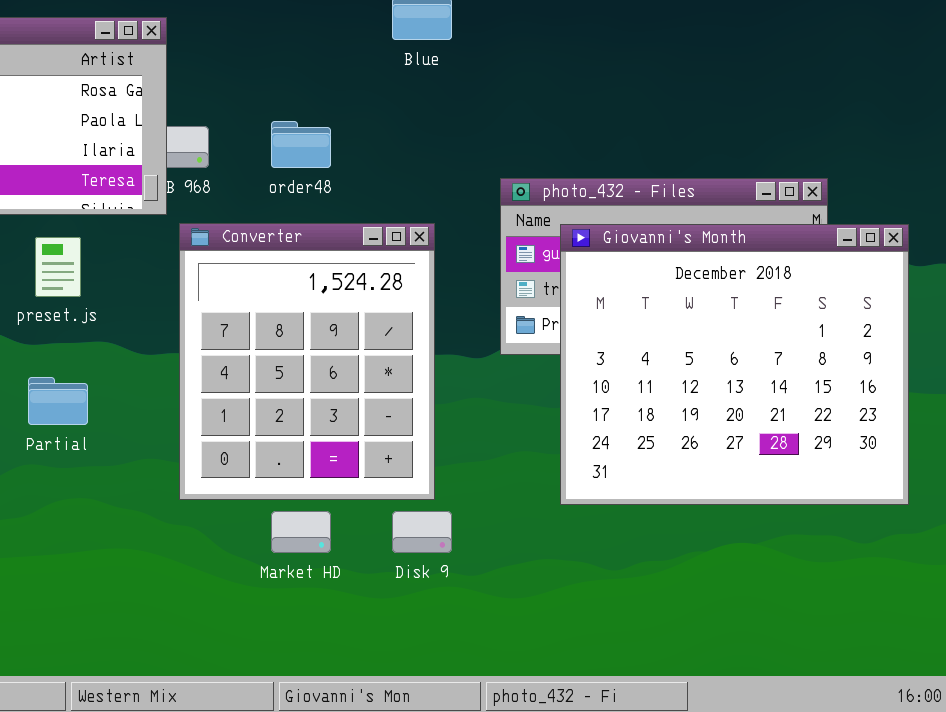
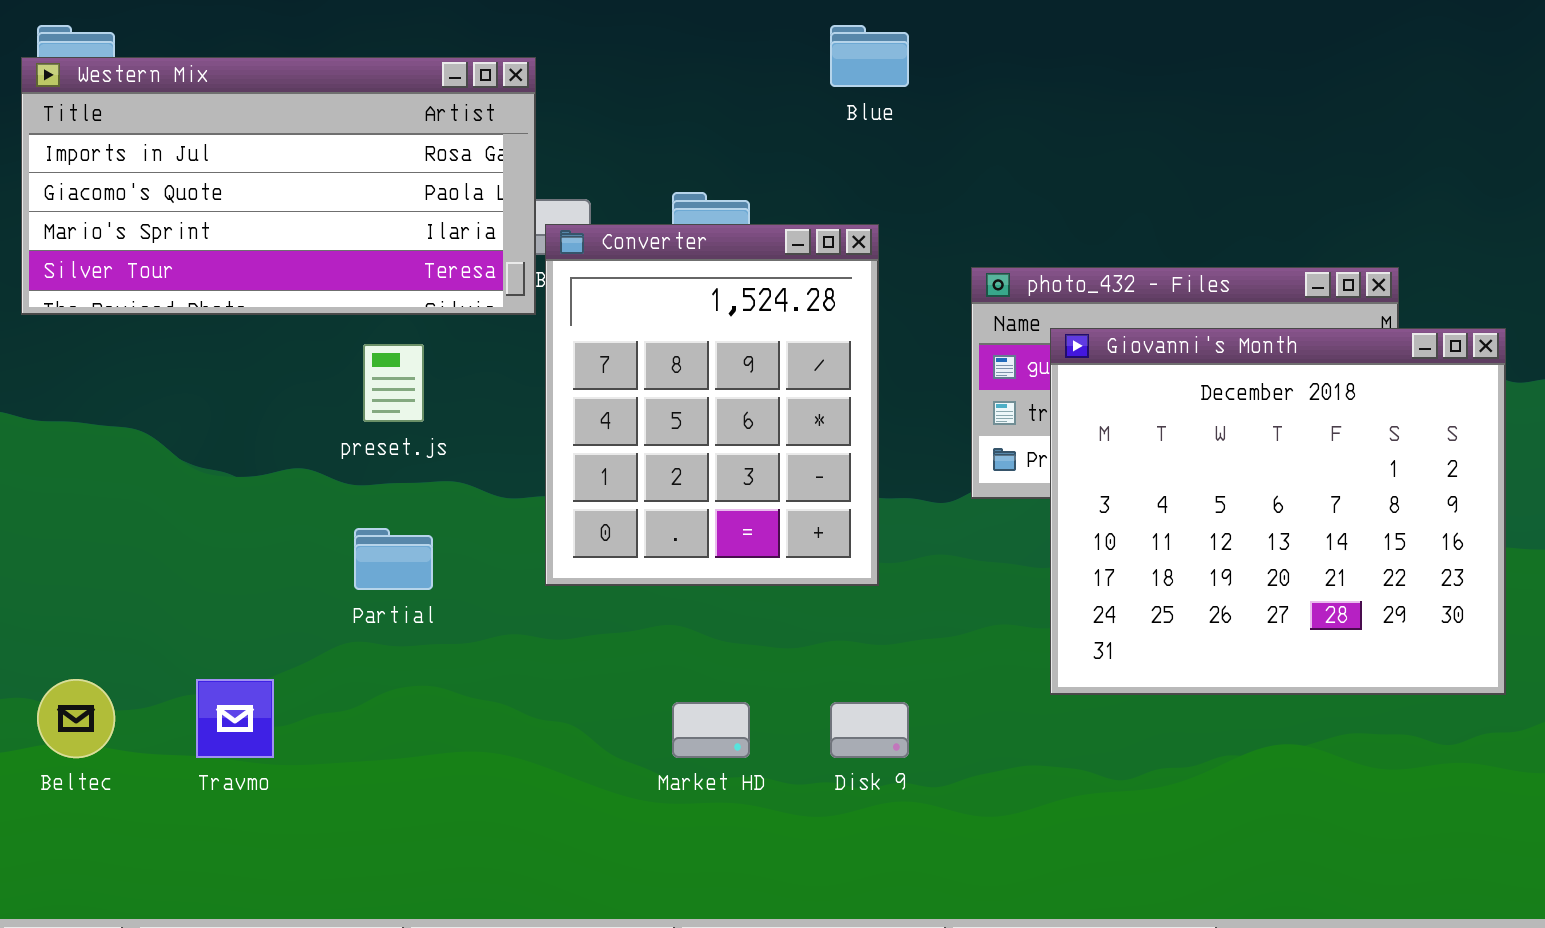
Converter: [179,223,435,500] -> [545,224,879,586], moved

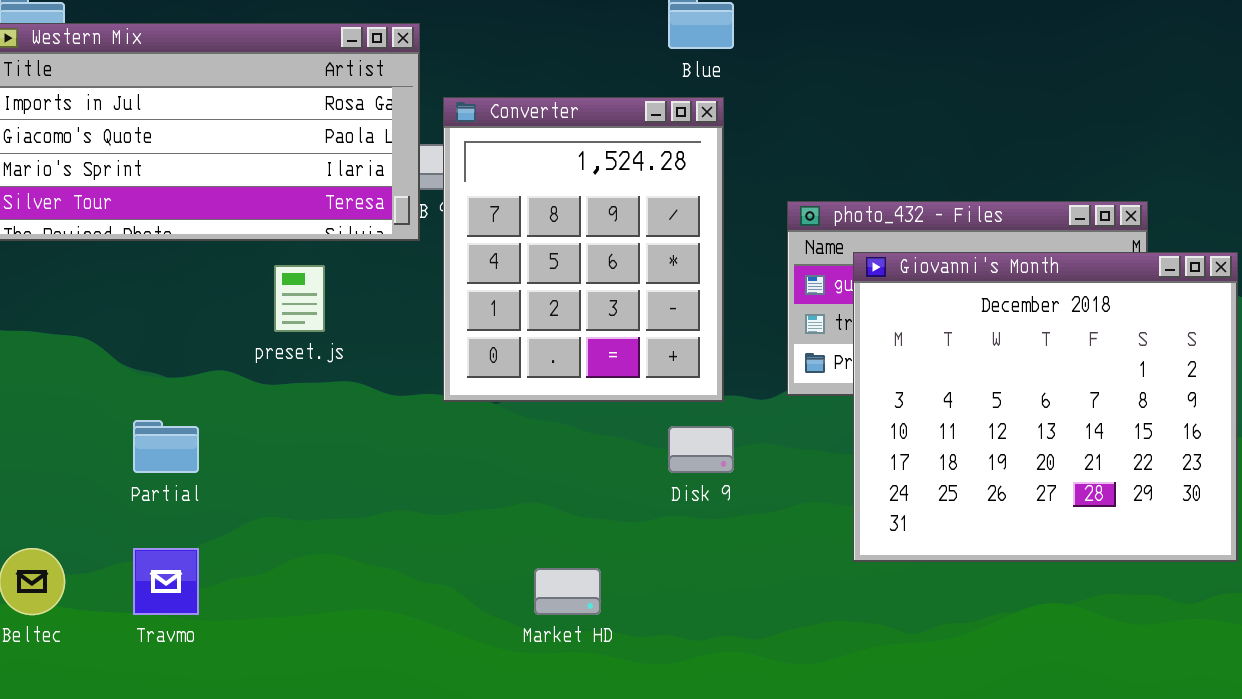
Converter: [545,224,879,586] -> [443,97,724,402], moved
Partial: [354,528,433,590] -> [133,420,199,473], moved
Disk 9: [830,702,909,758] -> [668,426,734,473], moved

